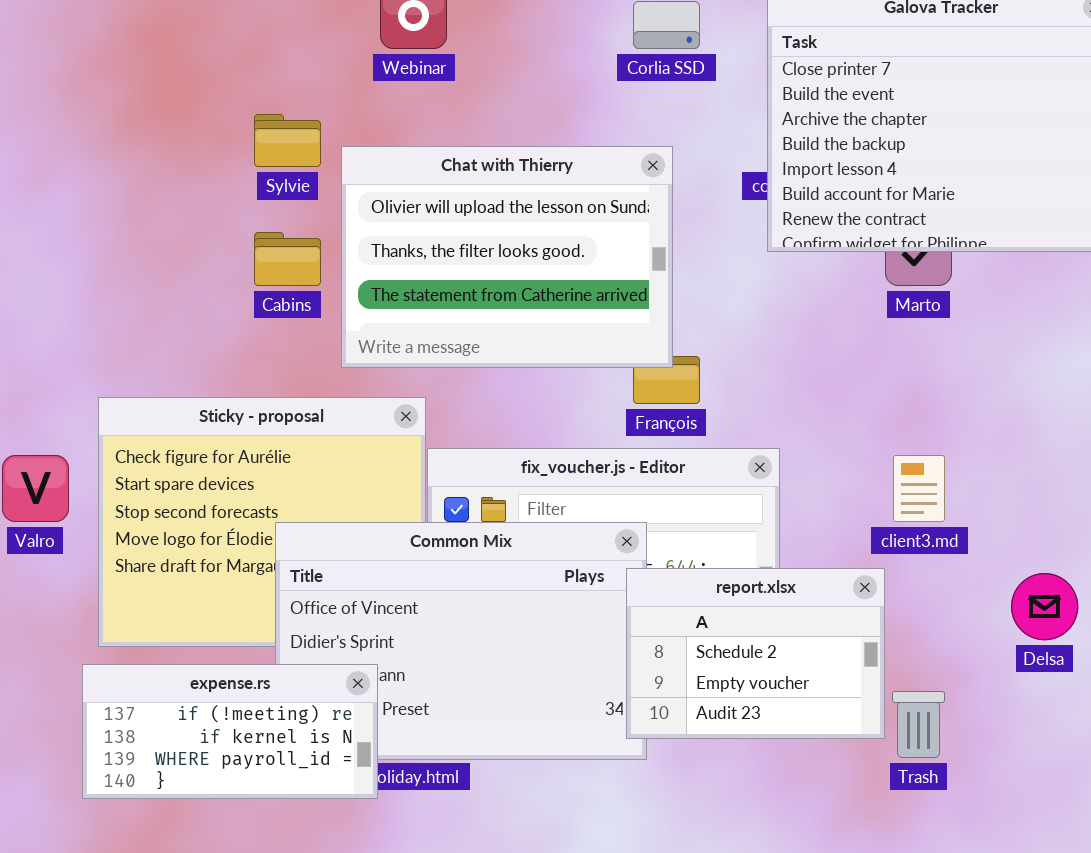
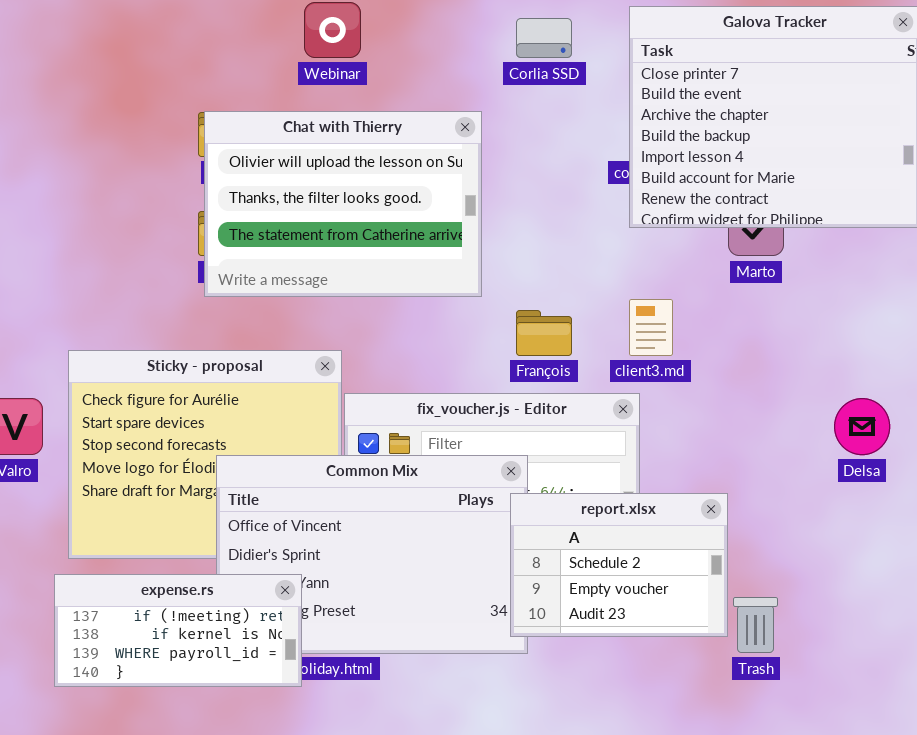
Chat with Thierry: [341,146,673,368] -> [204,111,482,297], moved
client3.md: [893,455,945,522] -> [629,299,673,356], moved
Delsa: [1011,573,1078,640] -> [834,398,890,455], moved

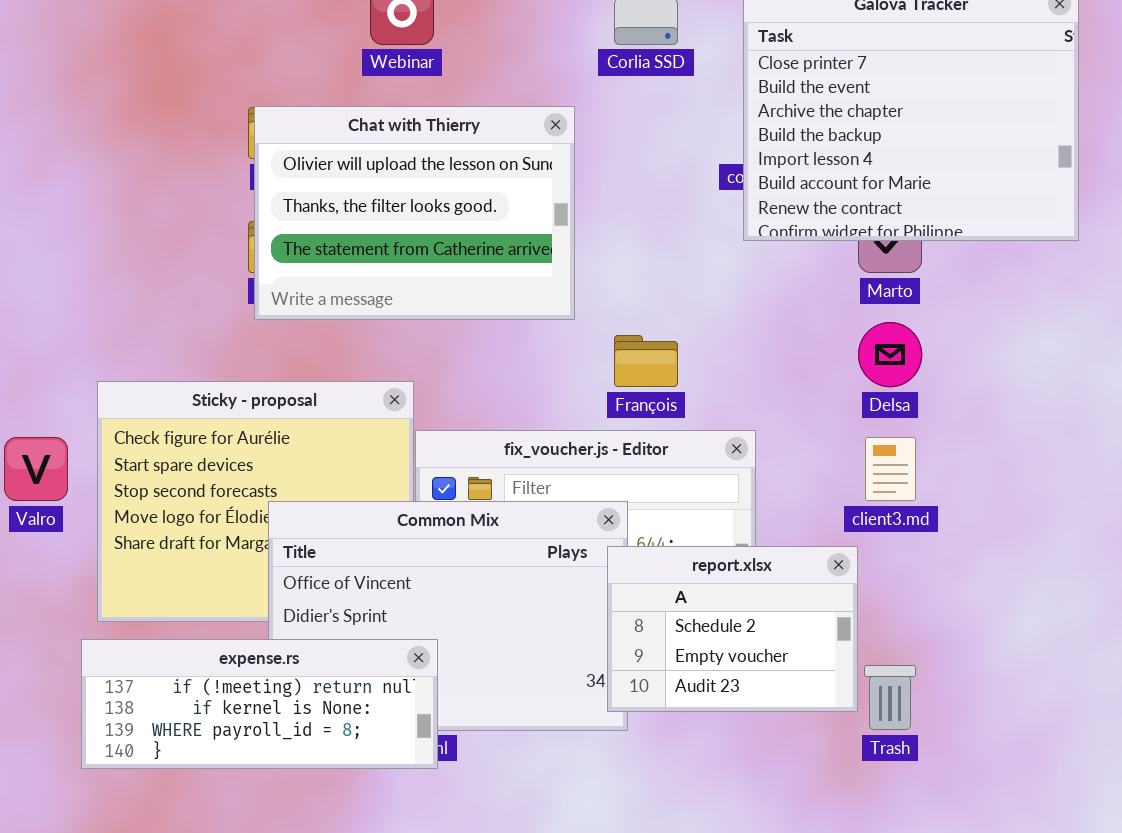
client3.md: [629,299,673,356] -> [865,437,916,501], moved
Delsa: [834,398,890,455] -> [858,322,922,387], moved
expense.rs: [54,574,302,687] -> [81,639,438,769], resized

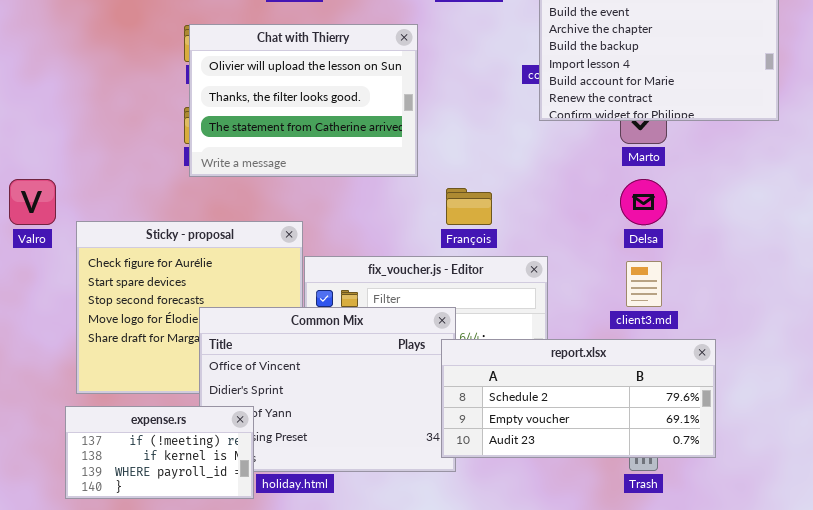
Valro: [4,437,68,501] -> [9,179,56,225], moved
report.xlsx: [607,546,858,712] -> [441,339,716,458], resized
expense.rs: [81,639,438,769] -> [65,406,254,499], resized

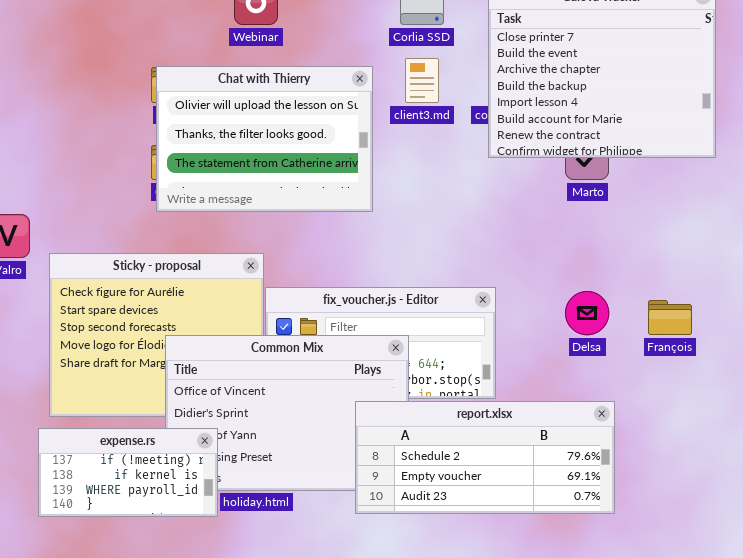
Delsa: [620,179,667,225] -> [565,291,609,335], moved
François: [446,188,492,225] -> [648,300,692,335], moved
client3.md: [626,261,662,307] -> [405,58,439,103], moved
report.xlsx: [441,339,716,458] -> [355,401,615,514], moved

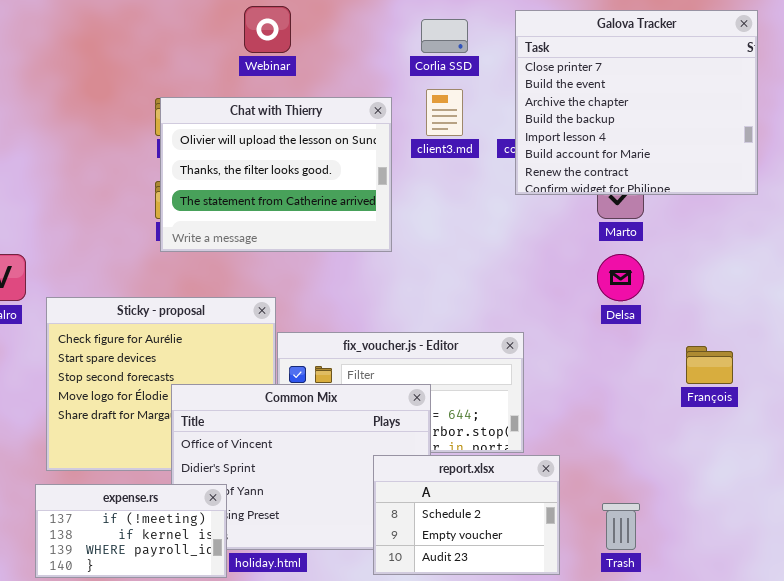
Delsa: [565,291,609,335] -> [597,254,644,301], moved
report.xlsx: [355,401,615,514] -> [373,455,560,575], resized

